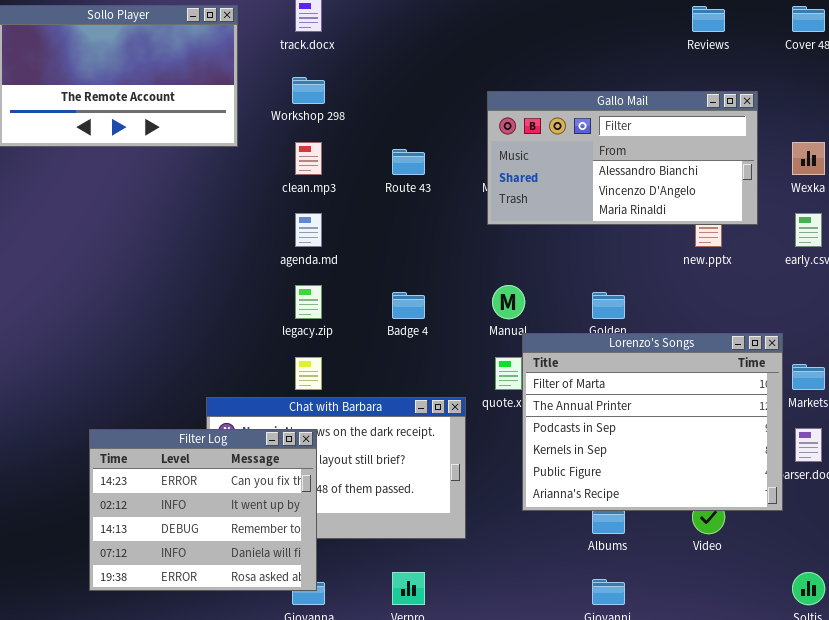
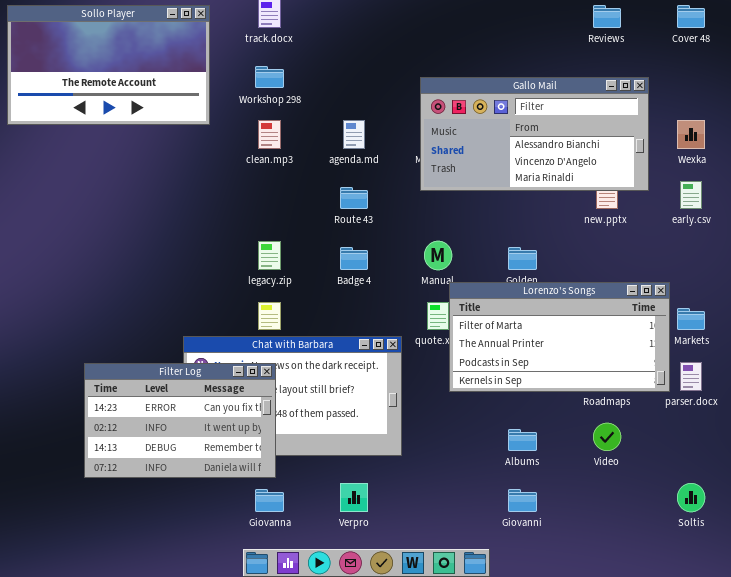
Route 43: [392,149,425,175] -> [340,187,368,209], moved
agenda.md: [295,213,322,247] -> [343,120,365,149], moved
Lorenzo's Songs: [522,333,783,511] -> [449,282,670,392], resized
Filter Log: [89,429,317,591] -> [84,363,276,478], resized

